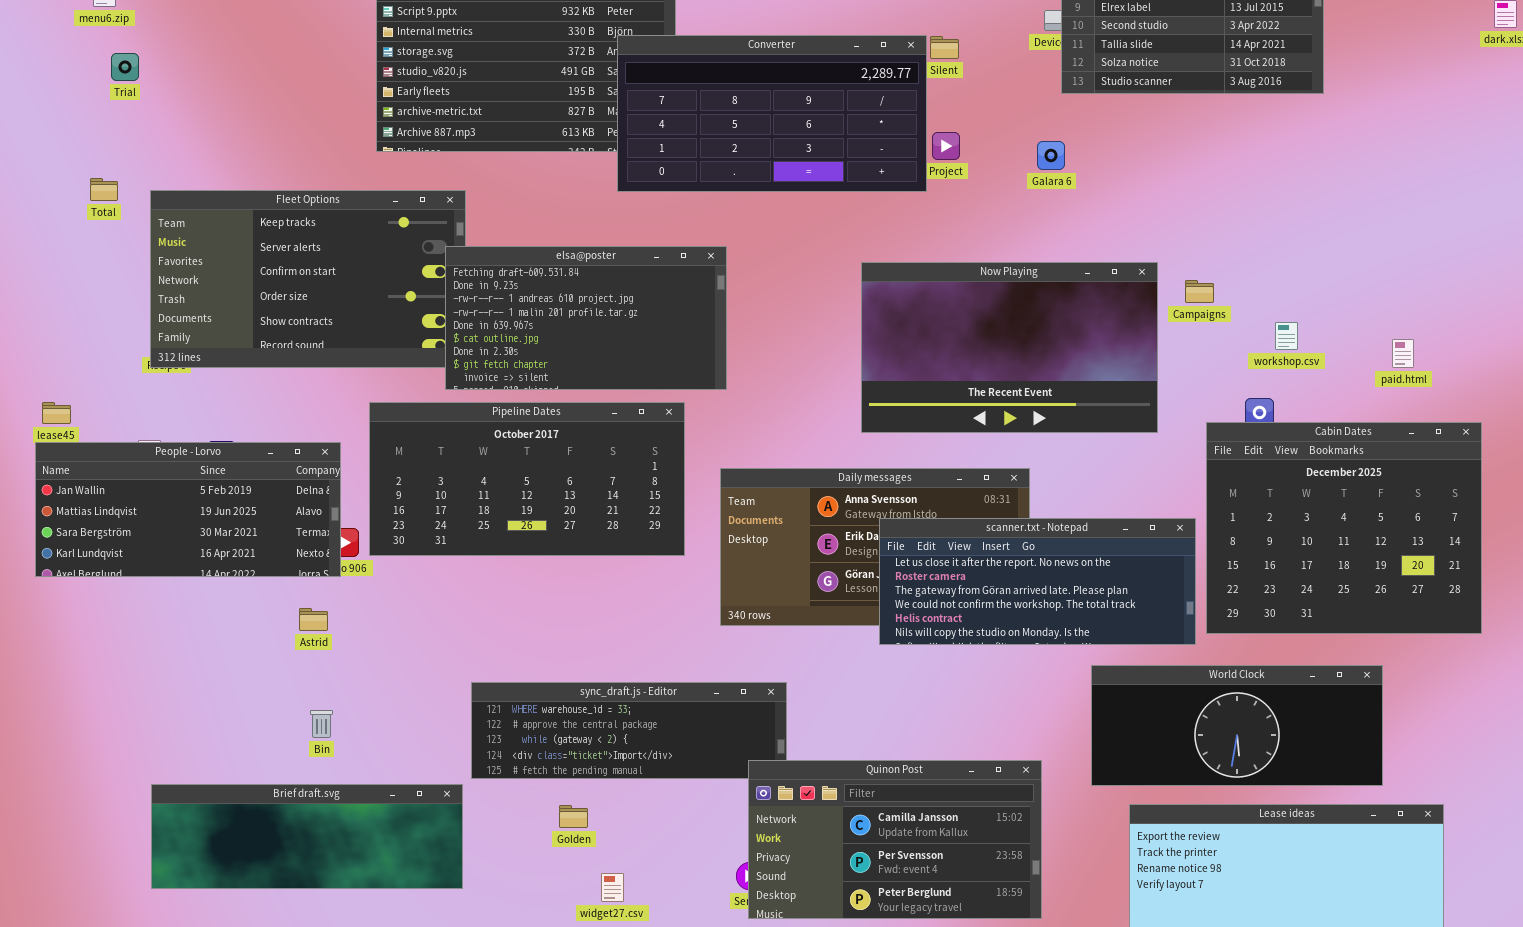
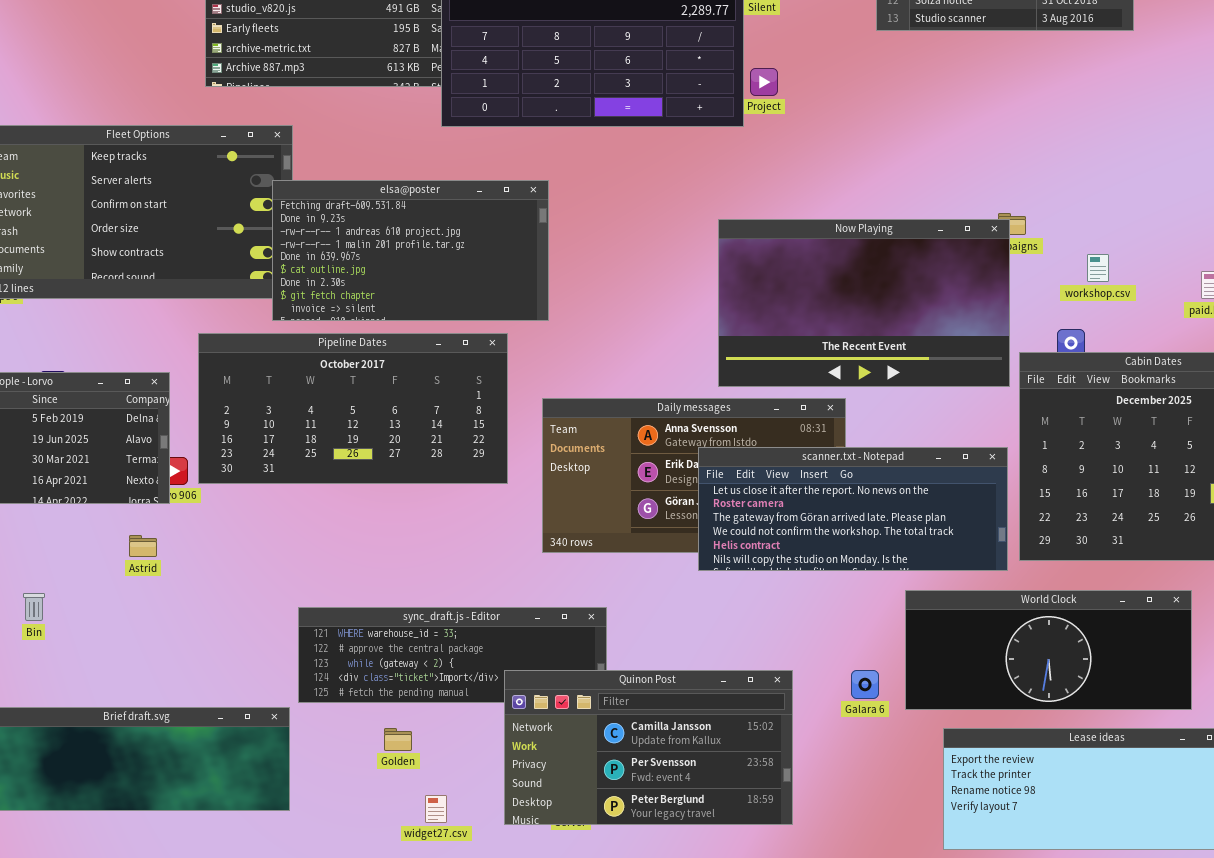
Galara 6: [1037,141,1065,170] -> [851,670,879,699], moved
Now Playing: [861,262,1158,433] -> [718,219,1010,387], moved
Bin: [310,710,333,738] -> [23,593,45,621], moved
Quinon Post: [748,760,1042,919] -> [504,670,793,825], moved

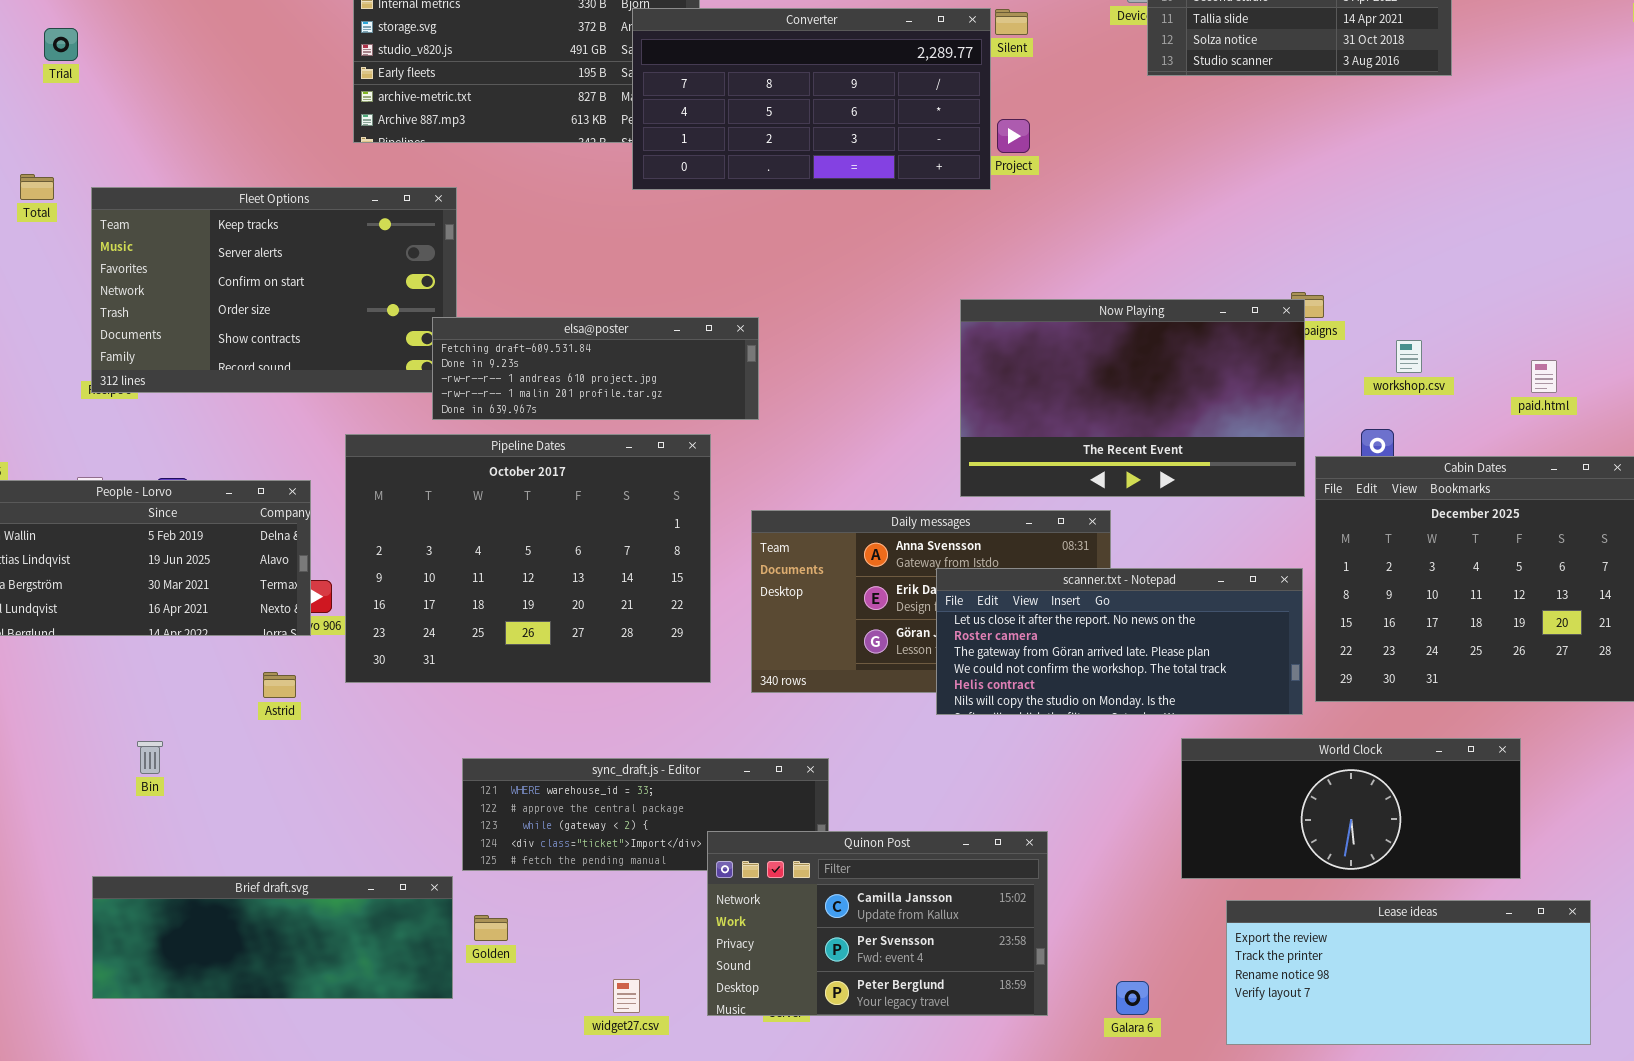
elsa@poster: [272,180,549,321] -> [432,317,759,420], resized
Pipeline Dates: [198,333,508,484] -> [345,434,711,683], resized
Galara 6: [851,670,879,699] -> [1116,981,1149,1015], moved
Golden: [384,728,412,751] -> [474,915,508,941], moved

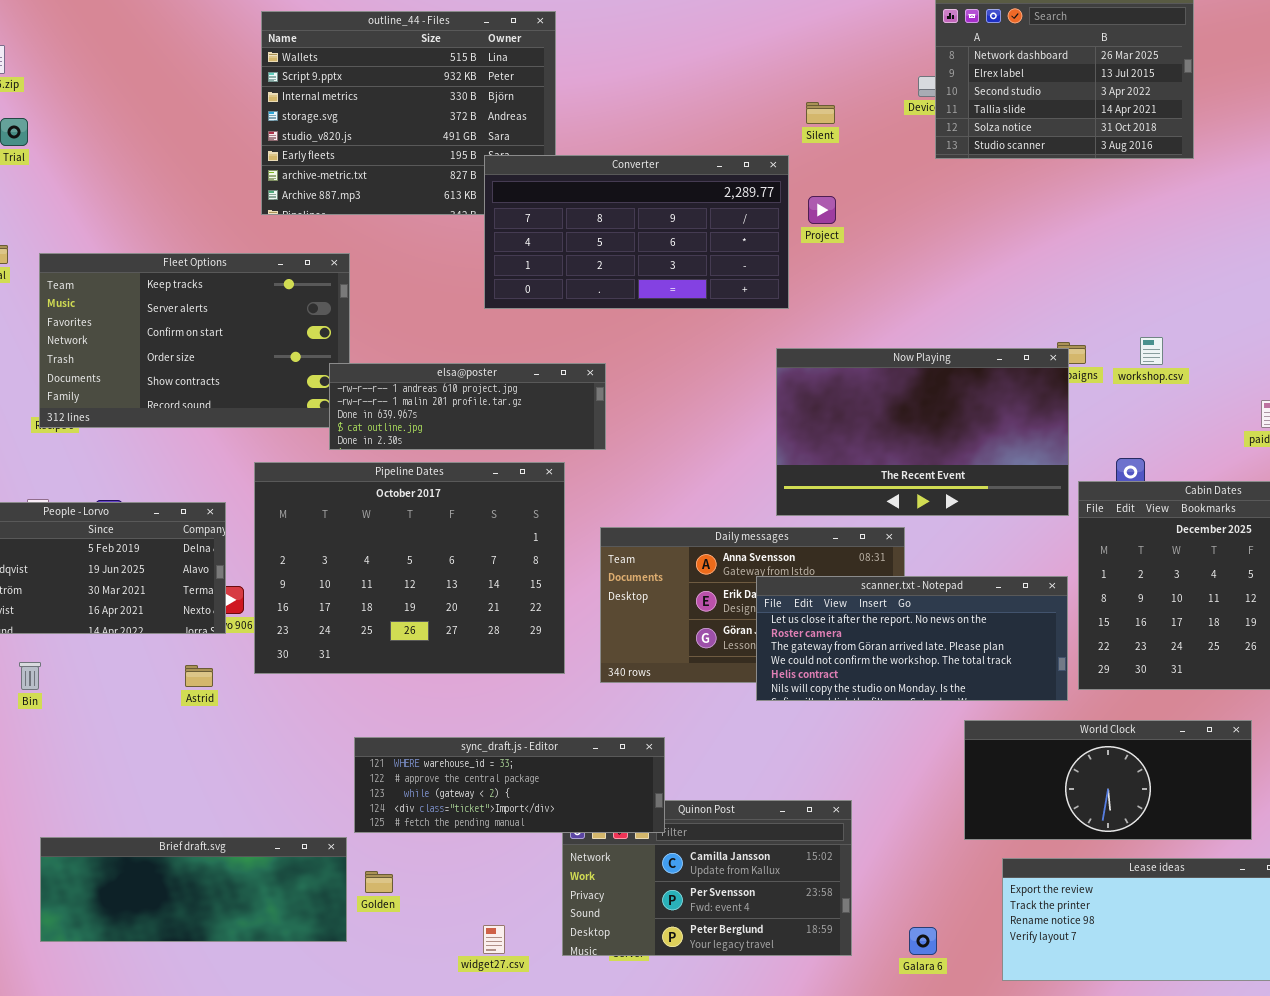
Converter: [632,8,991,190] -> [484,155,789,309], moved
elsa@poster: [432,317,759,420] -> [329,363,606,450], scrolled down 2 rows
workshop.csv: [1396,340,1422,373] -> [1140,337,1163,365], moved
Bin: [137,741,163,774] -> [19,662,41,690], moved
sync_draft.js - Editor: [462,758,829,871] -> [354,737,665,833], raised

